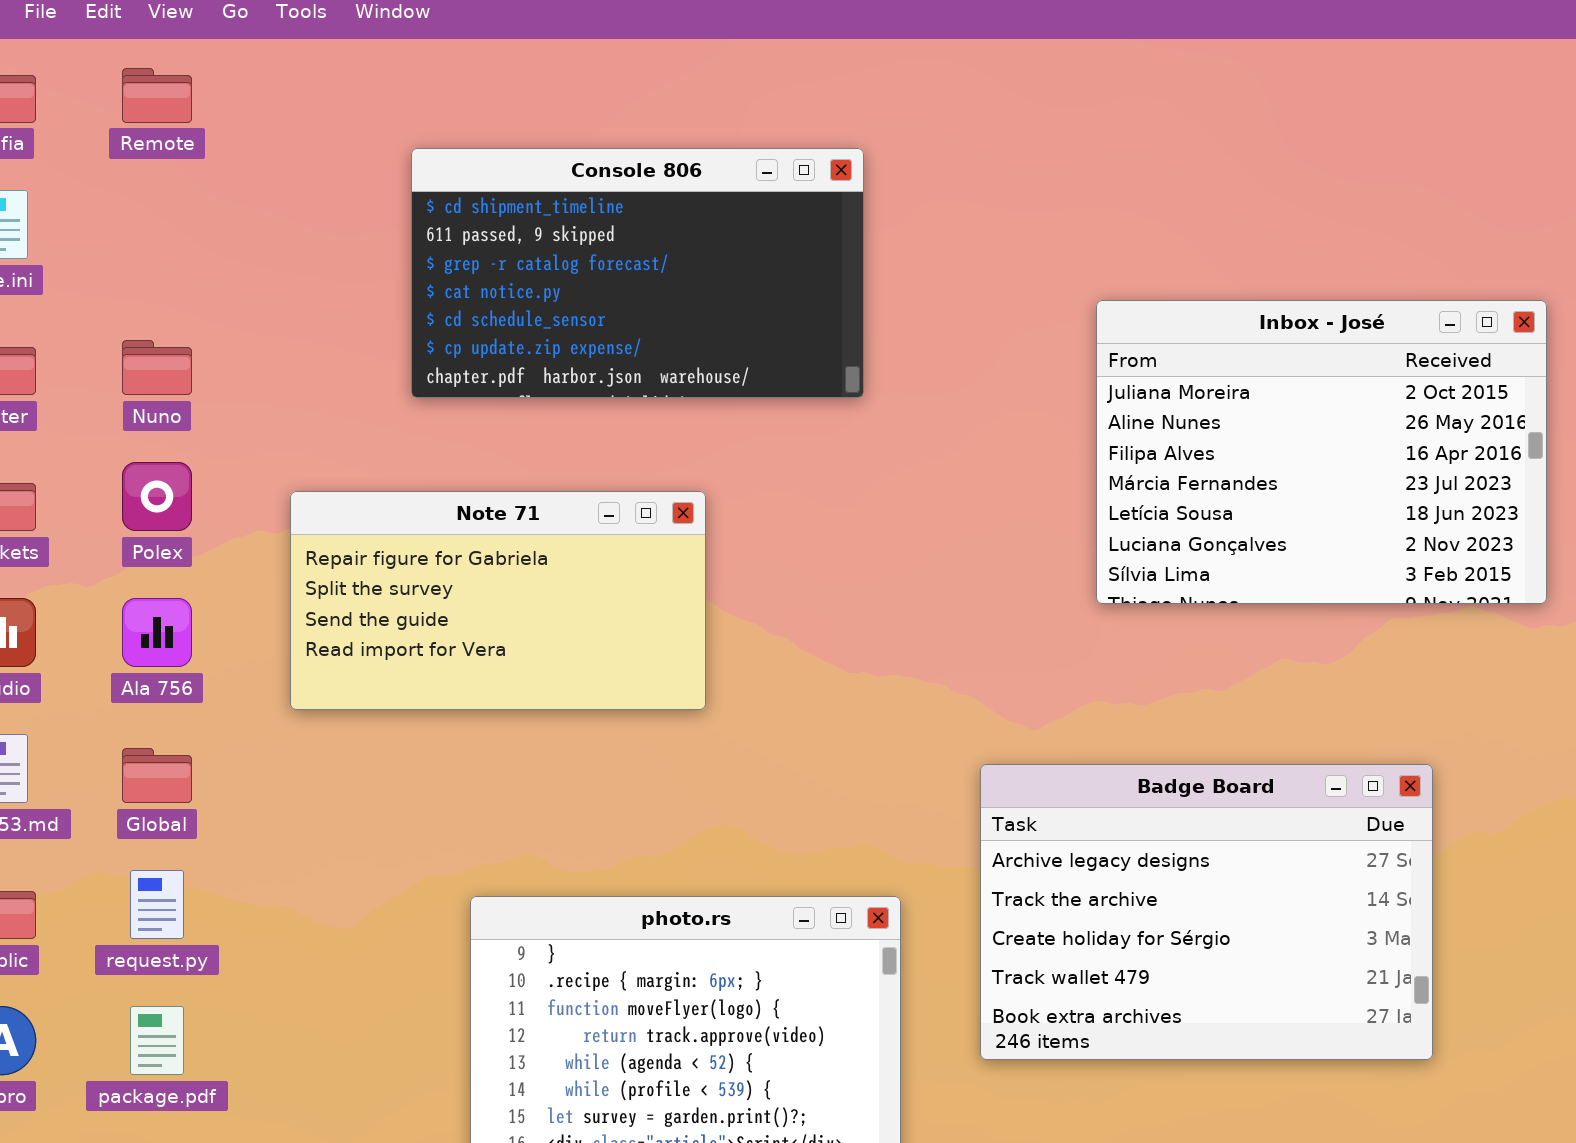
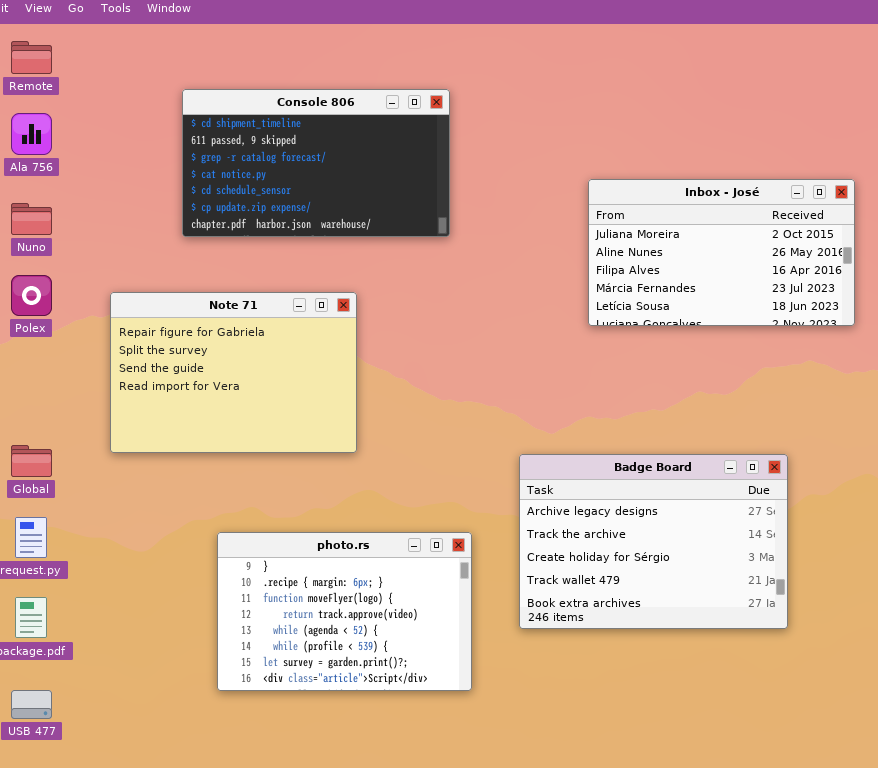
Inbox - José: [1096,300,1547,604] -> [588,179,855,326], resized
Note 71: [290,491,706,710] -> [110,292,357,453], resized
Ala 756: [122,598,192,667] -> [11,113,52,155], moved

